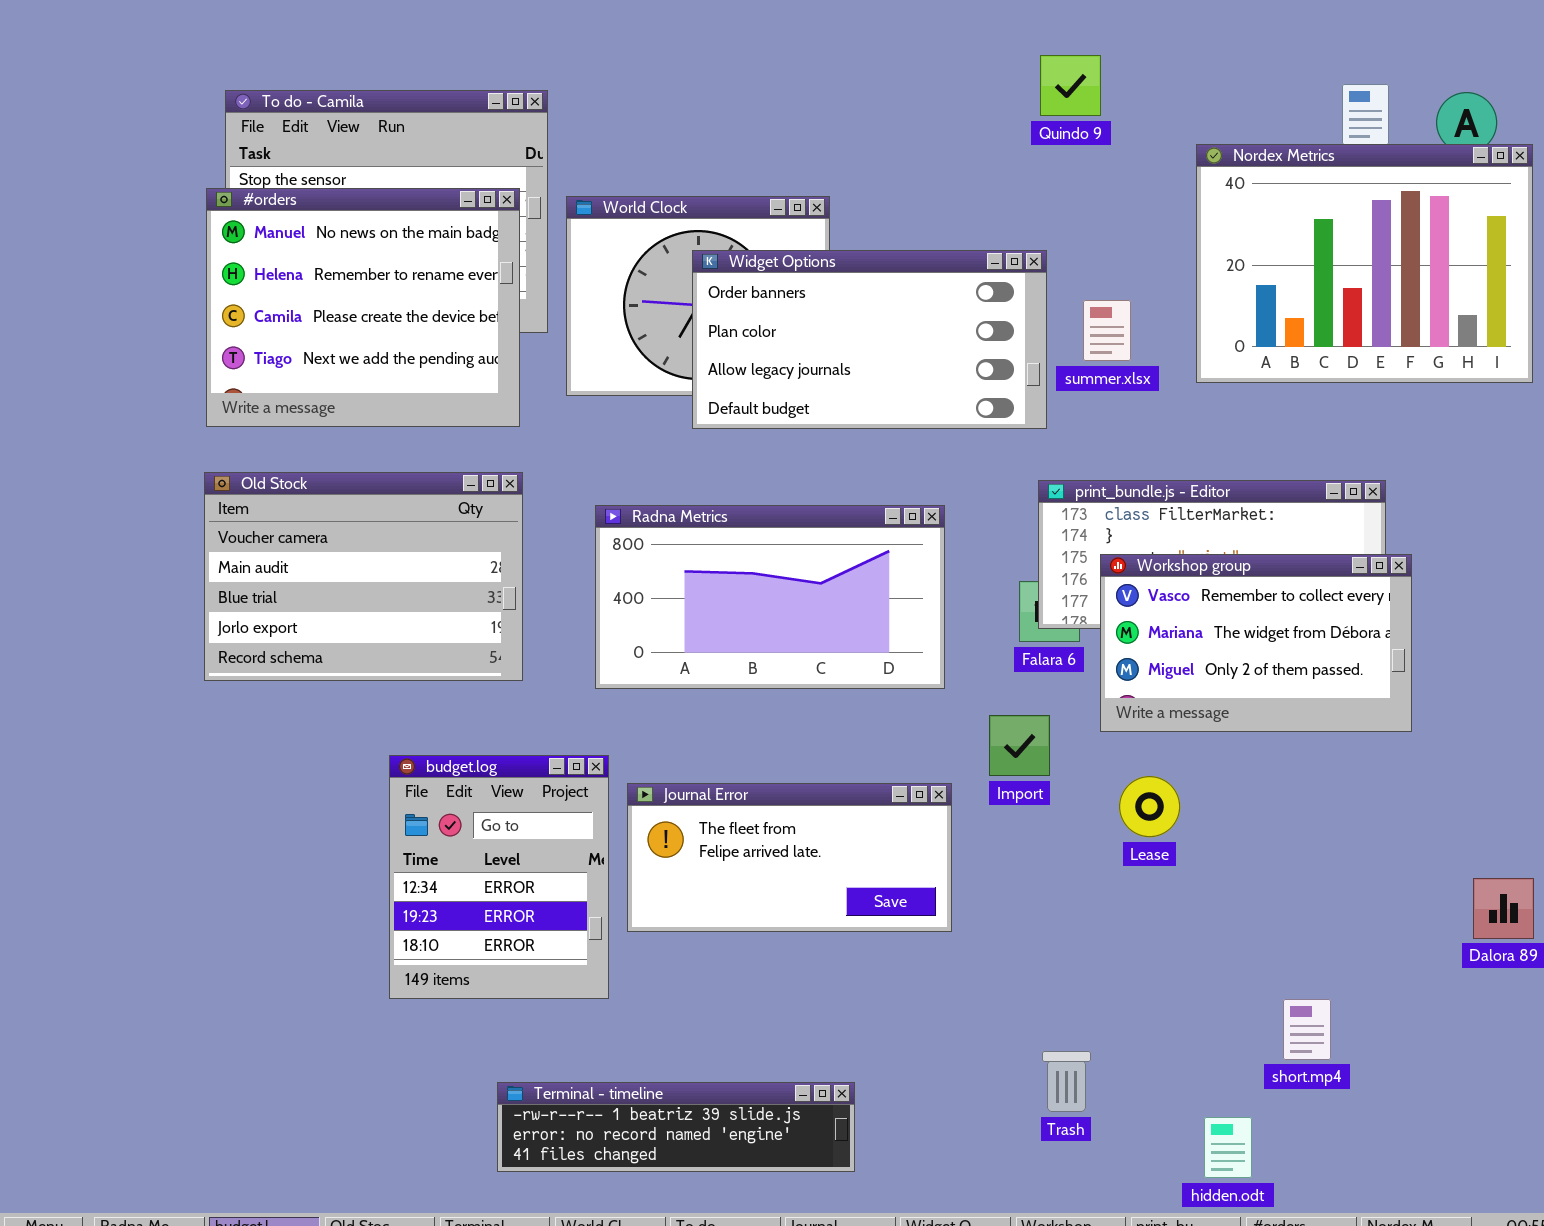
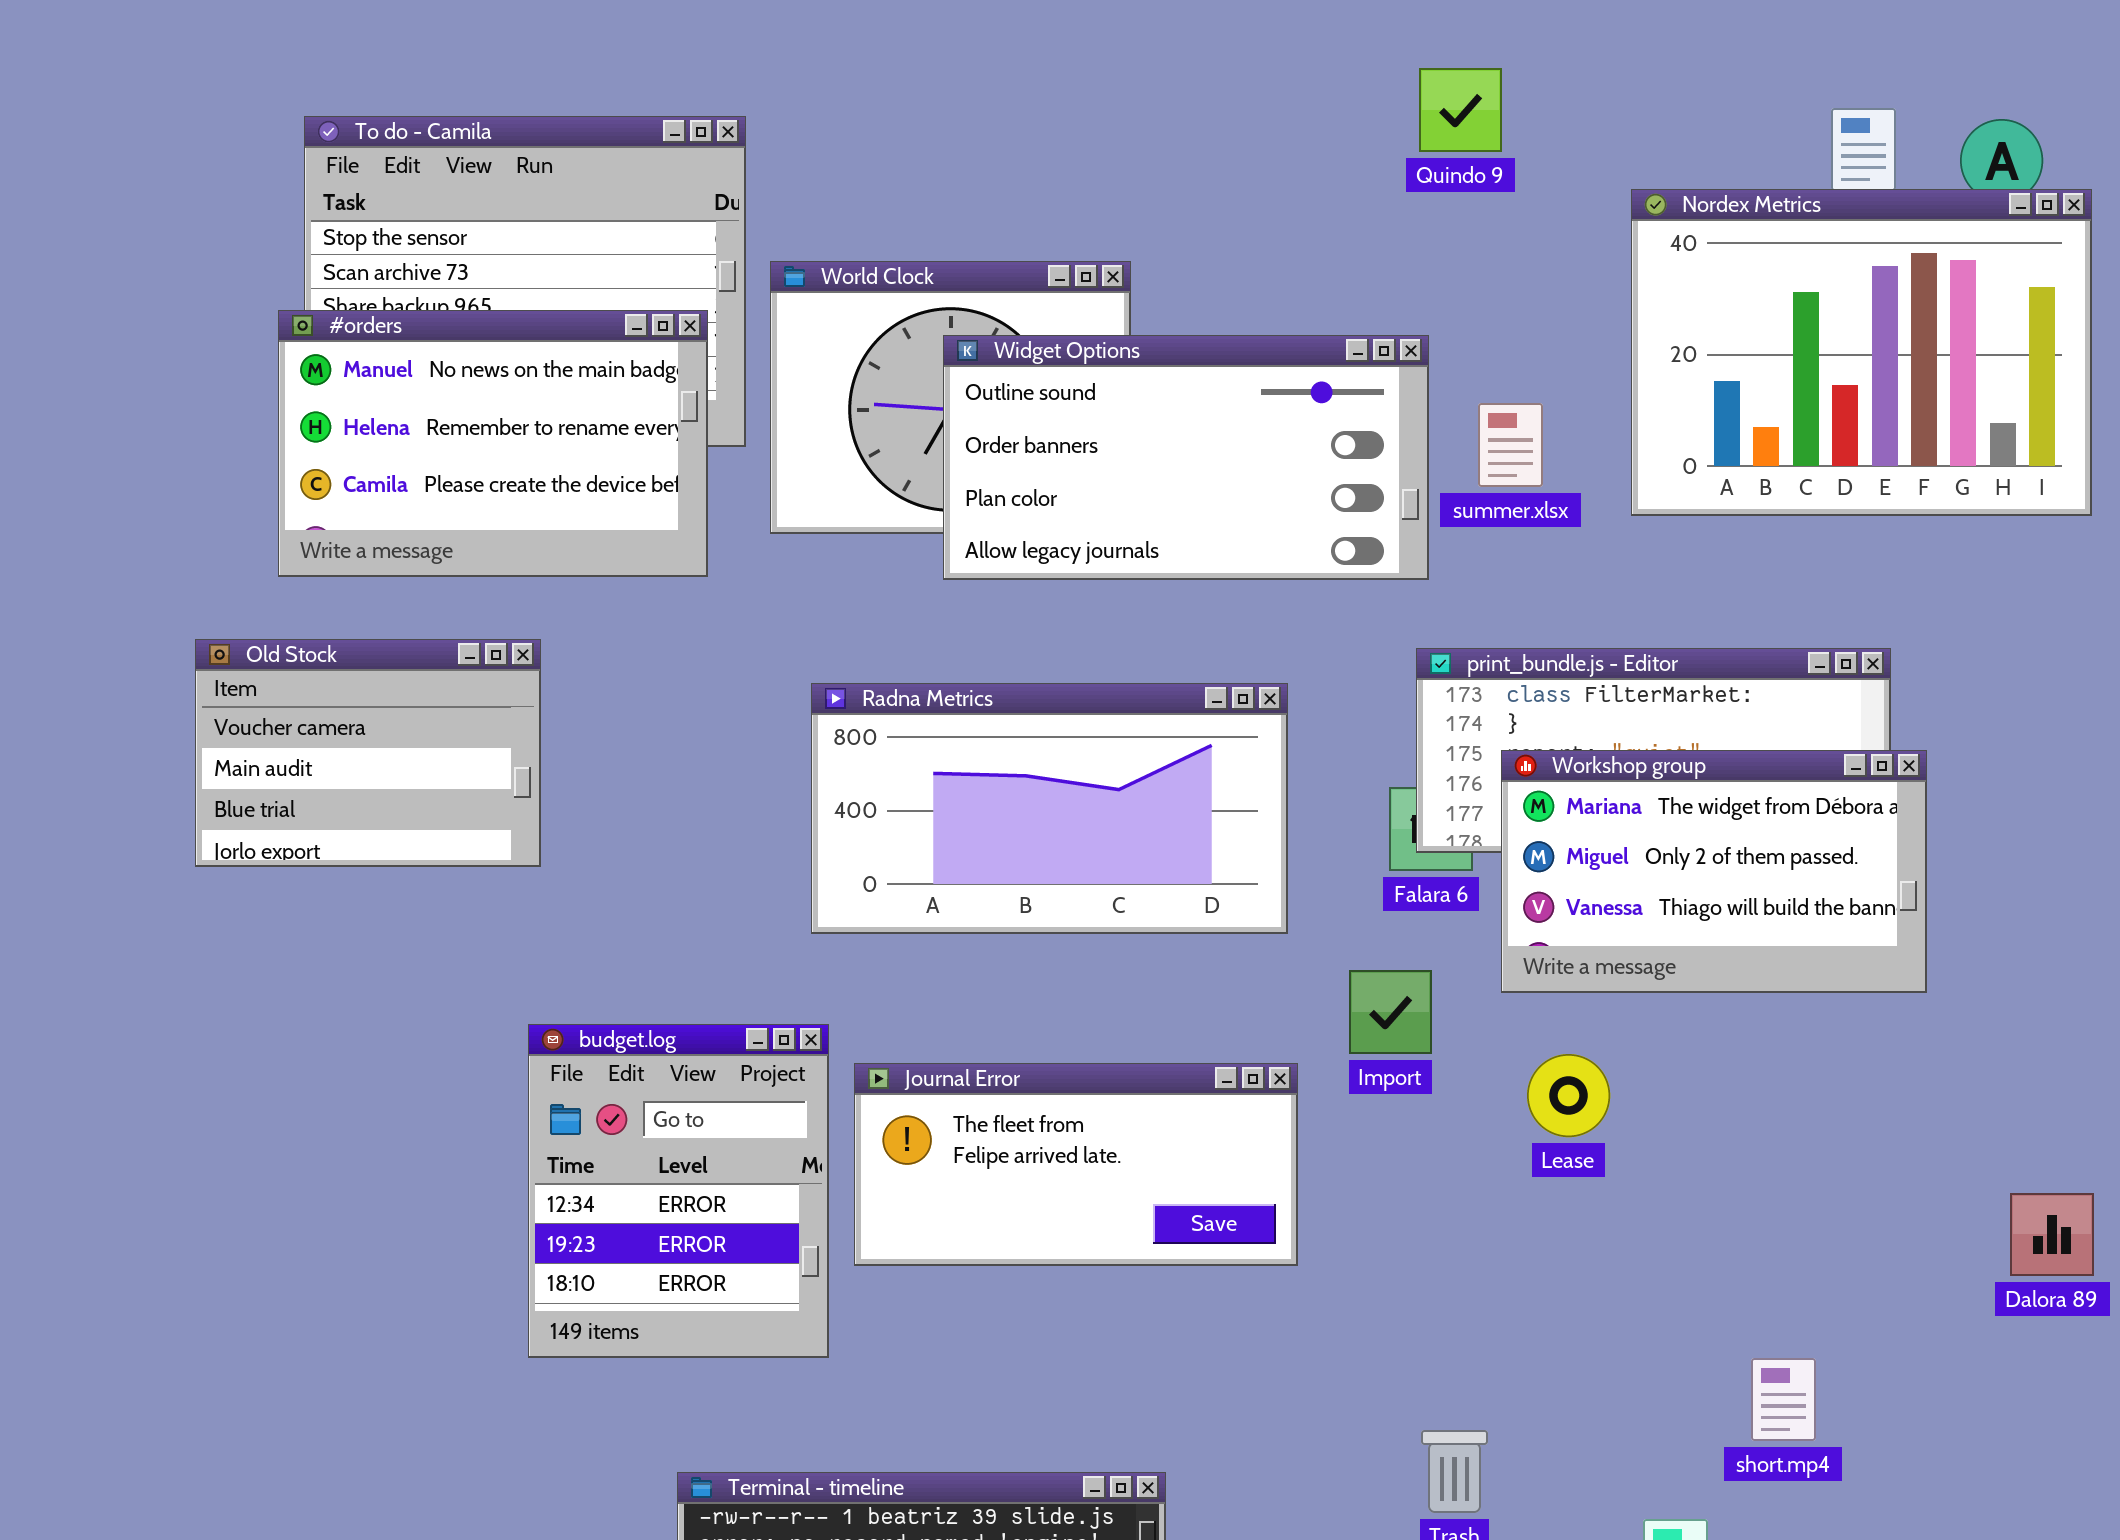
#orders: [206,188,520,427] -> [278,310,708,577], resized
Widget Options: [692,250,1047,429] -> [943,335,1429,580], scrolled up 1 row
Old Stock: [204,472,523,681] -> [195,639,541,867], moved, resized
Workshop group: [1100,554,1412,732] -> [1501,750,1927,993], scrolled down 1 row

